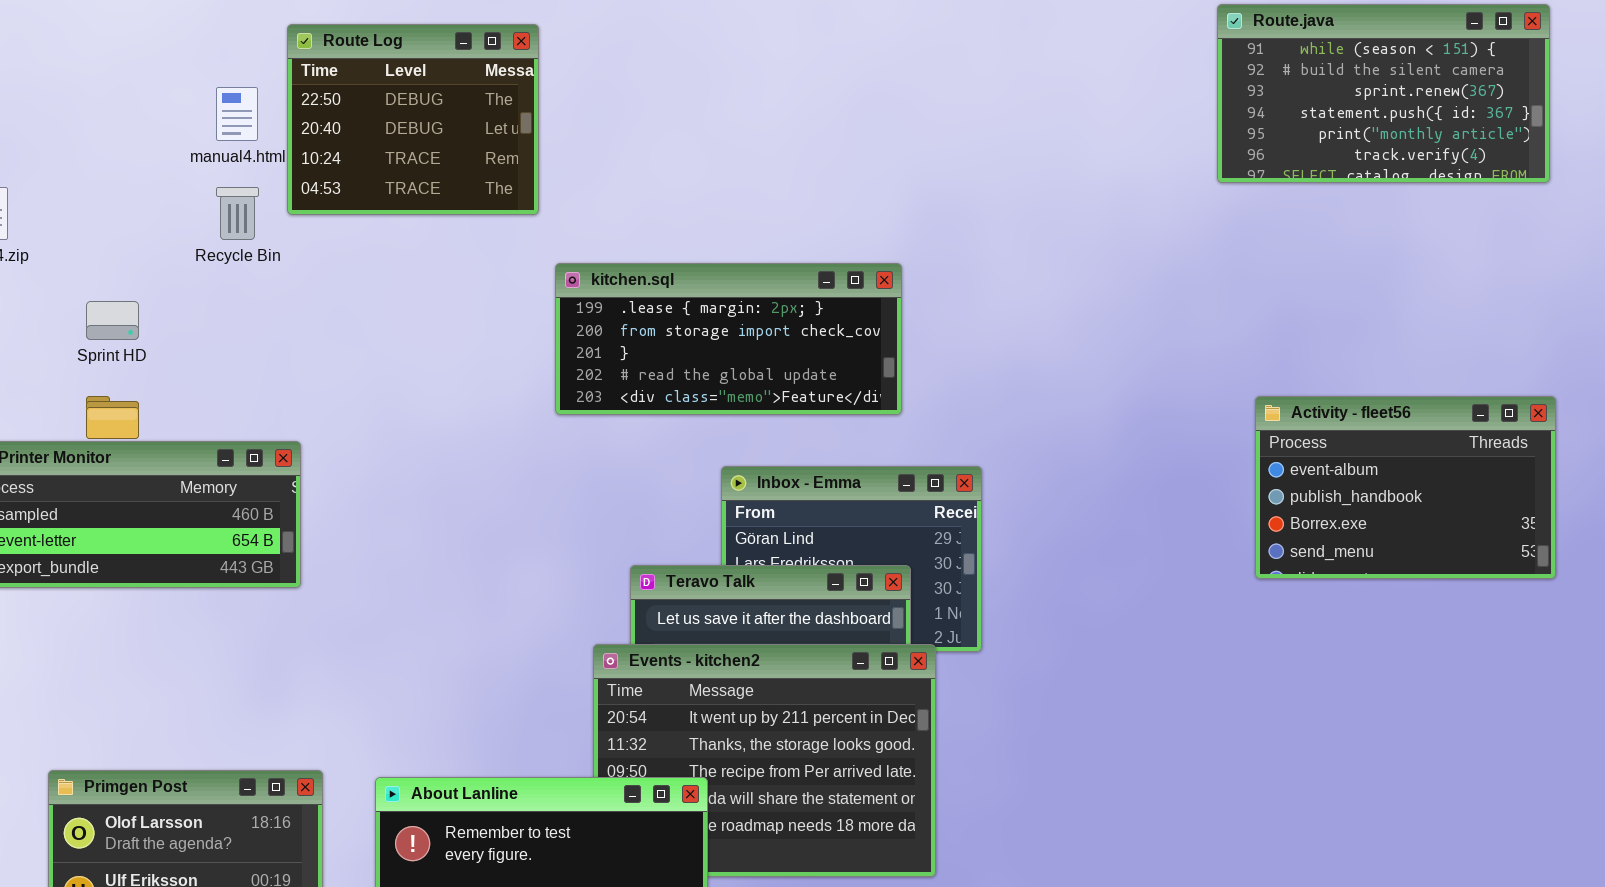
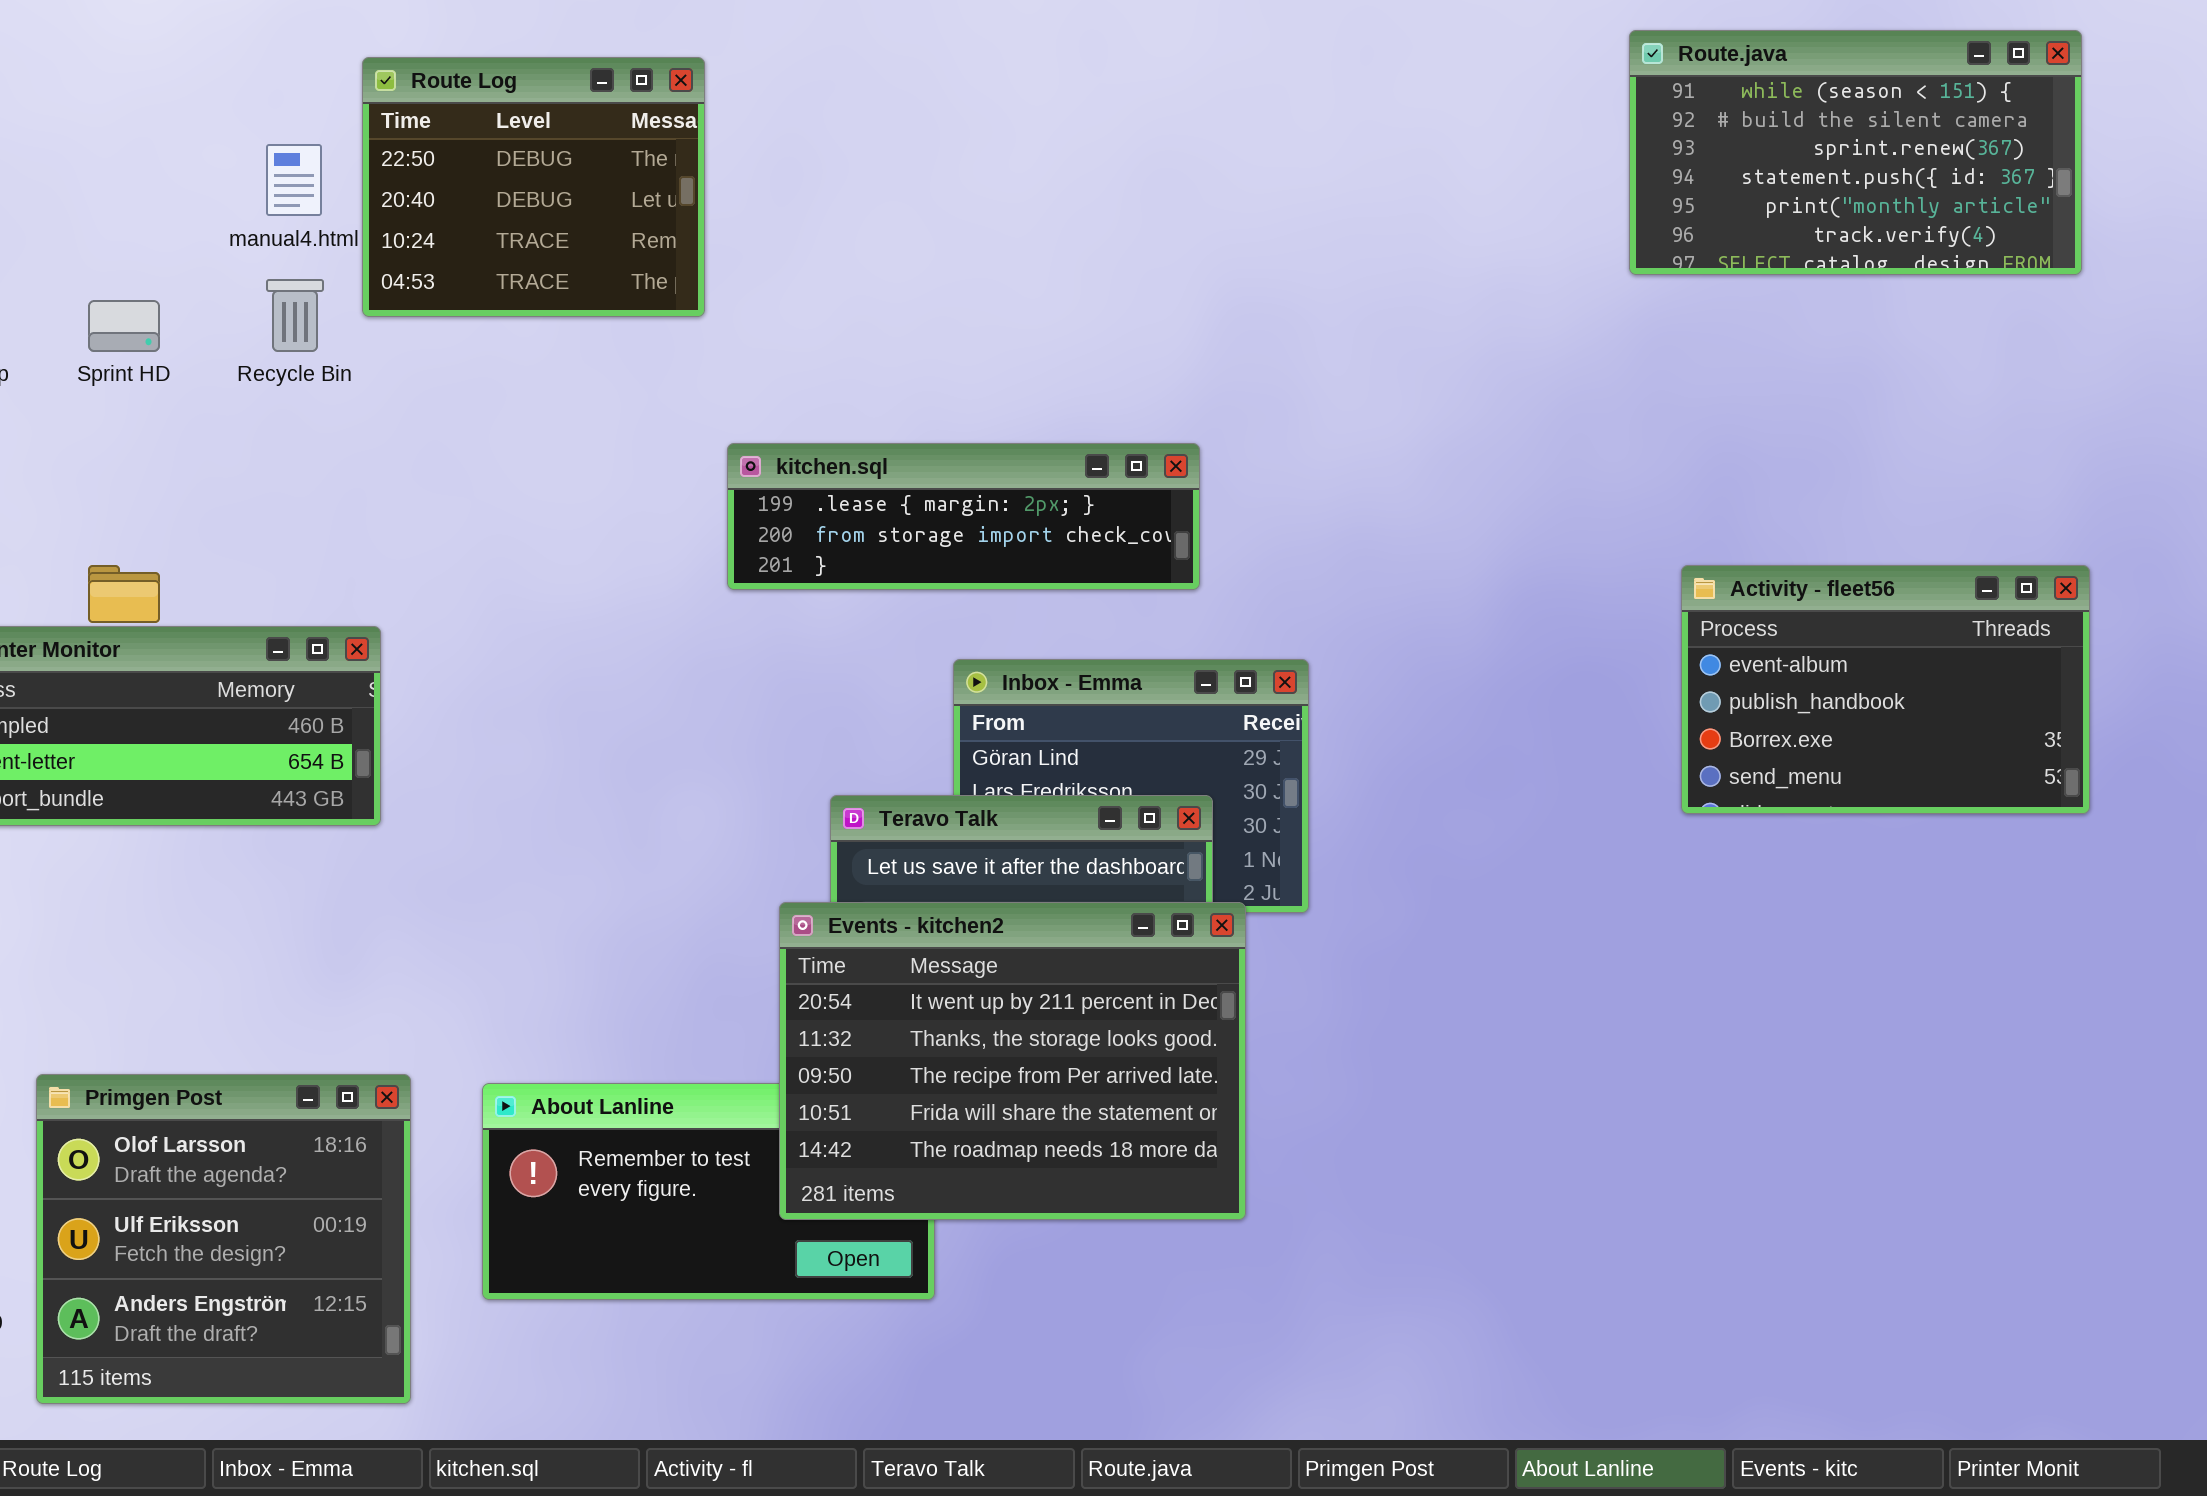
kitchen.sql: [555,263,902,415] -> [727,443,1200,590], resized
Sprint HD: [86,301,139,340] -> [88,300,160,352], moved
Events - kitchen2: [593,644,936,877] -> [779,902,1246,1220], raised

